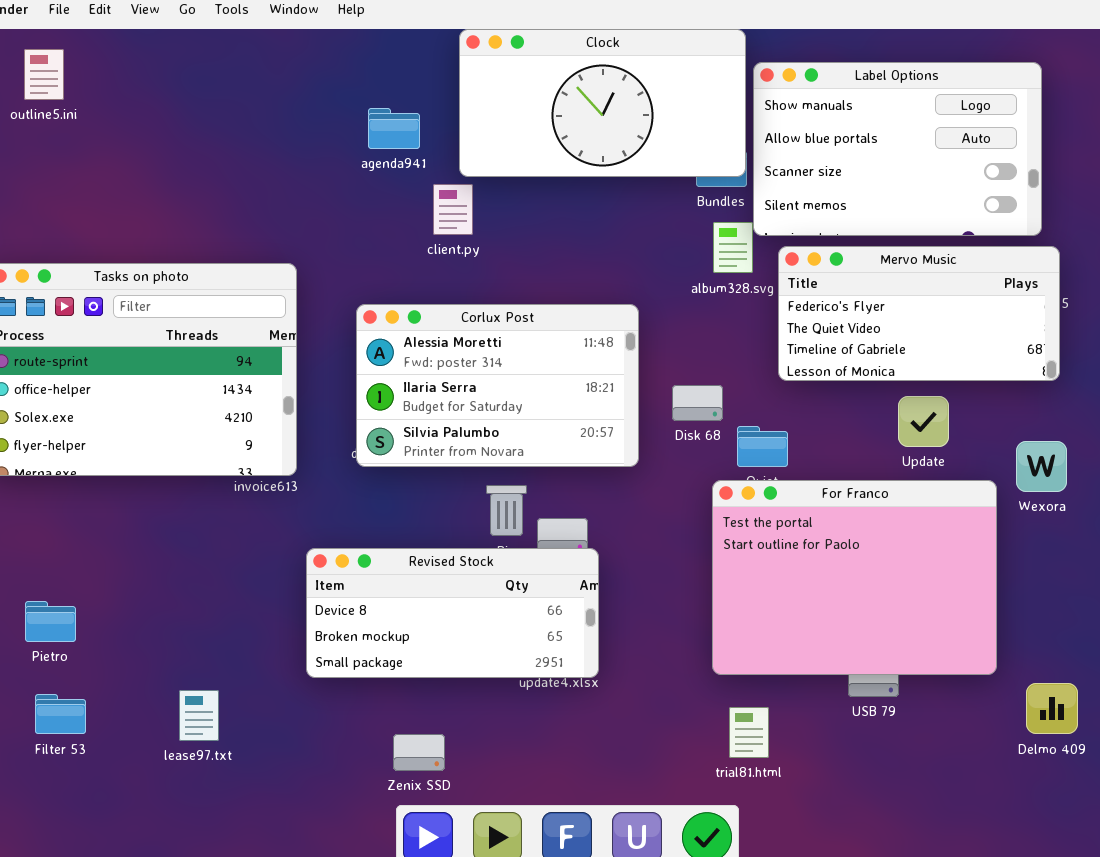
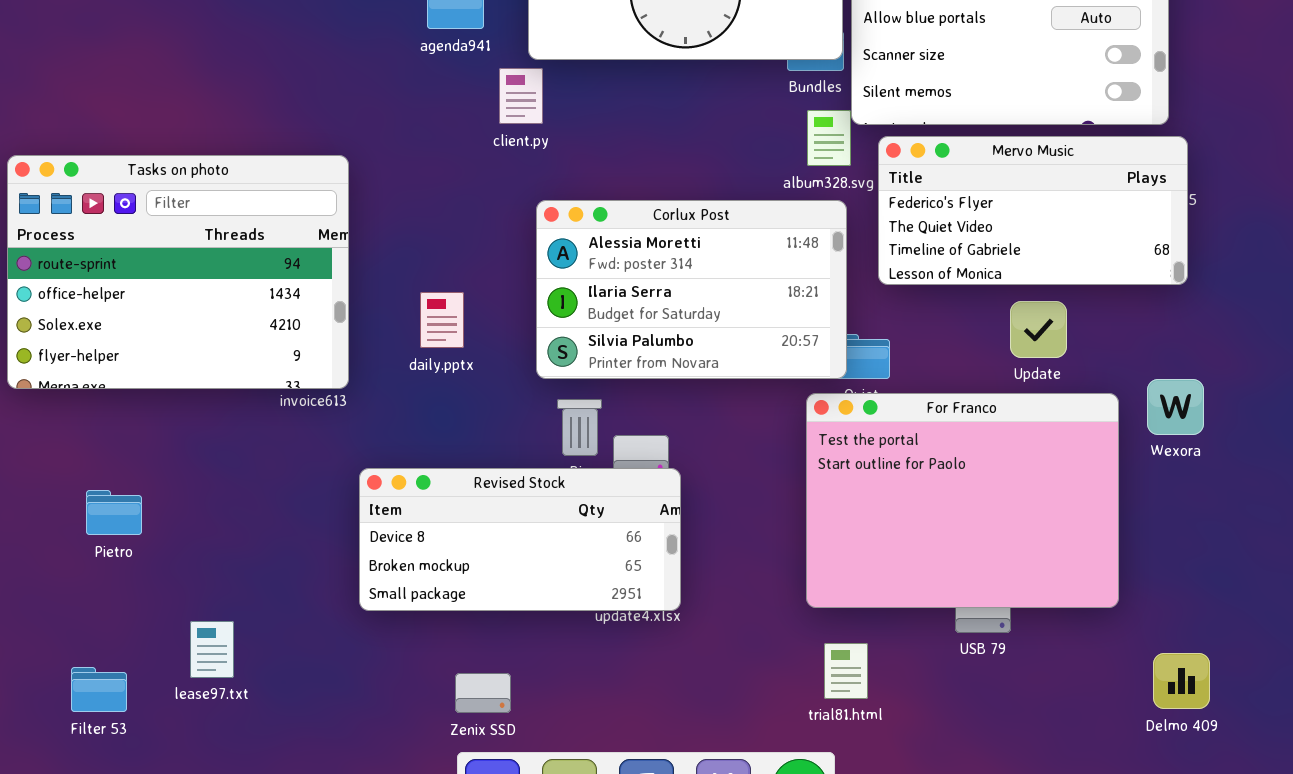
Corlux Post: [356,304,639,467] -> [536,200,847,379], moved
Wexora: [1016,441,1067,492] -> [1147,379,1204,435], moved
Pietro: [25,601,76,642] -> [86,490,142,535], moved
Delmo 409: [1026,683,1078,734] -> [1153,653,1210,709], moved
lease97.txt: [179,690,219,741] -> [190,621,234,678], moved
Filter 53: [35,694,86,734] -> [71,667,127,712], moved

